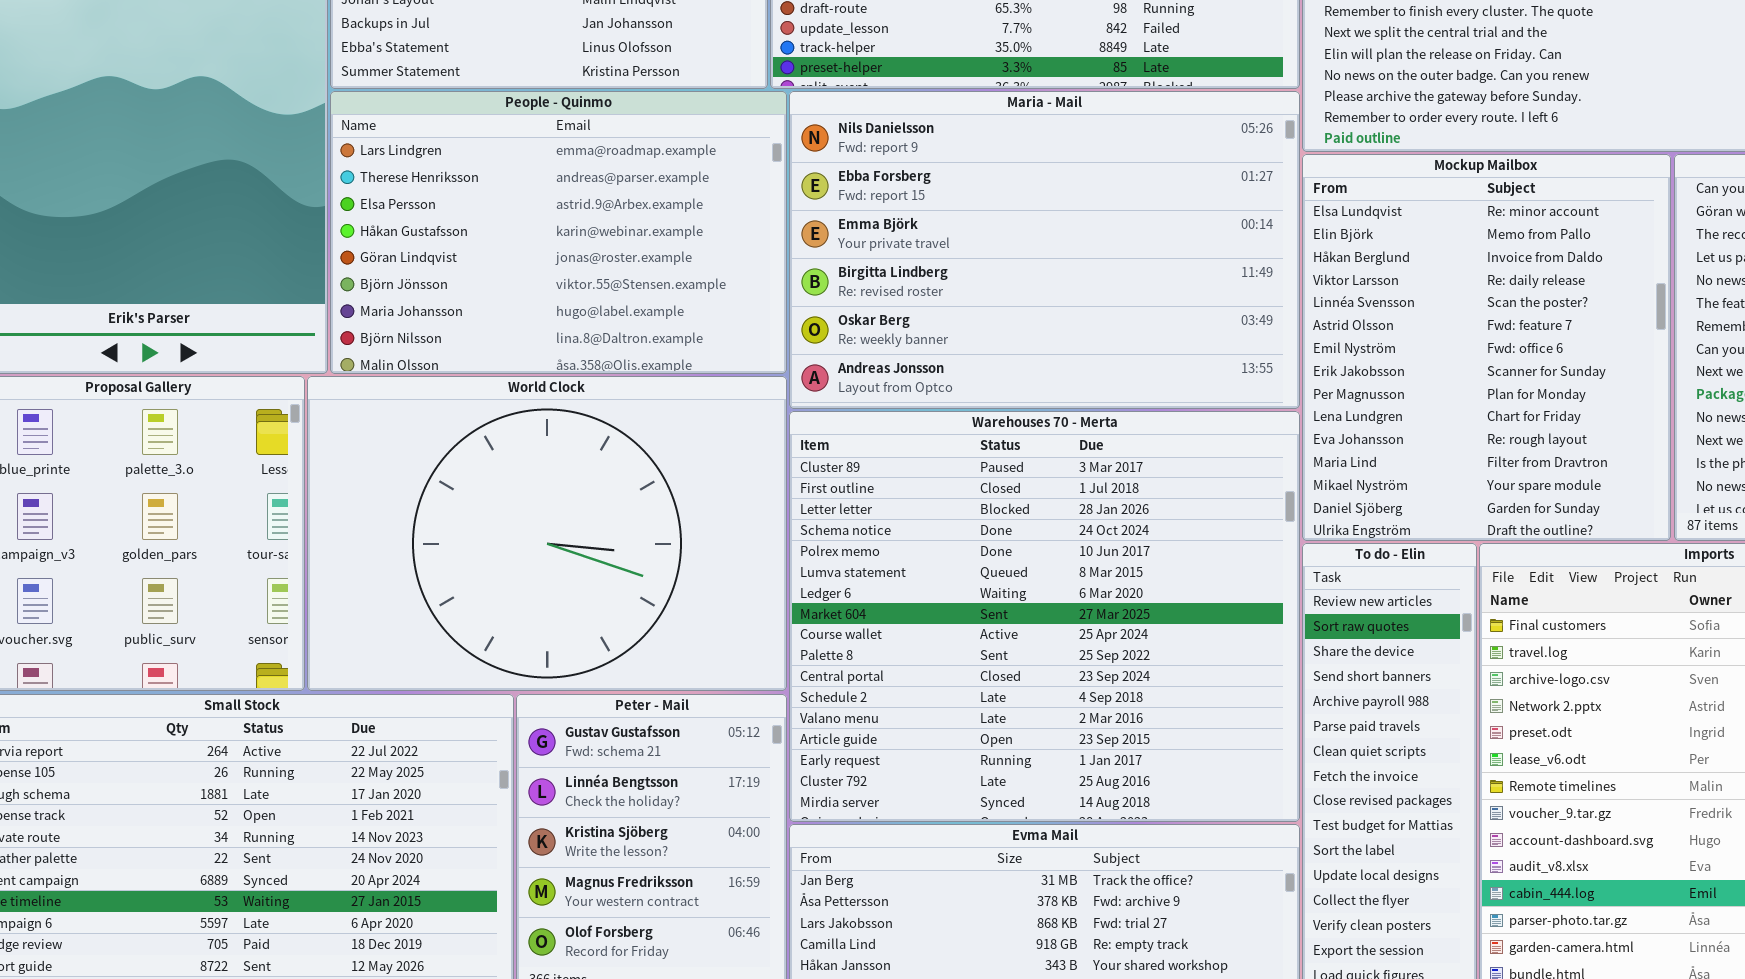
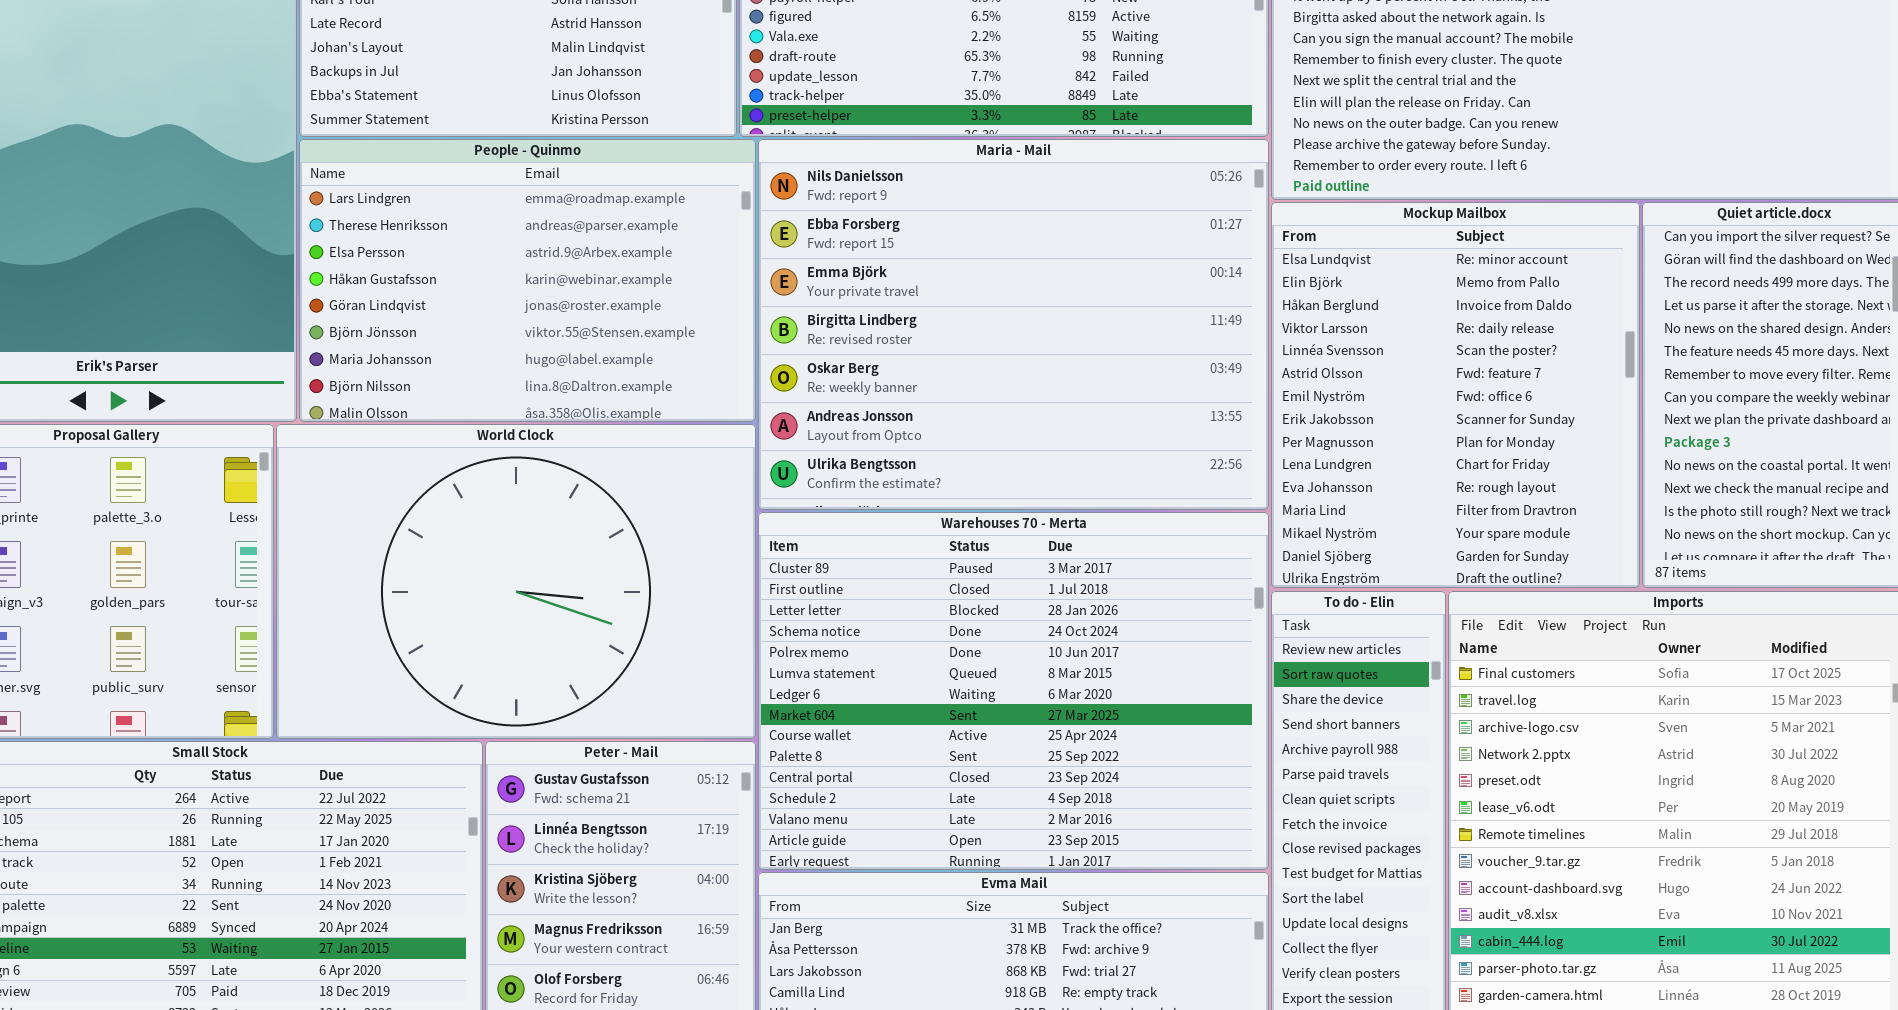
Maria - Mail: [789,91,1300,409] -> [758,139,1269,510], resized
Warehouses 70 - Merta: [789,411,1300,822] -> [758,512,1269,870], resized

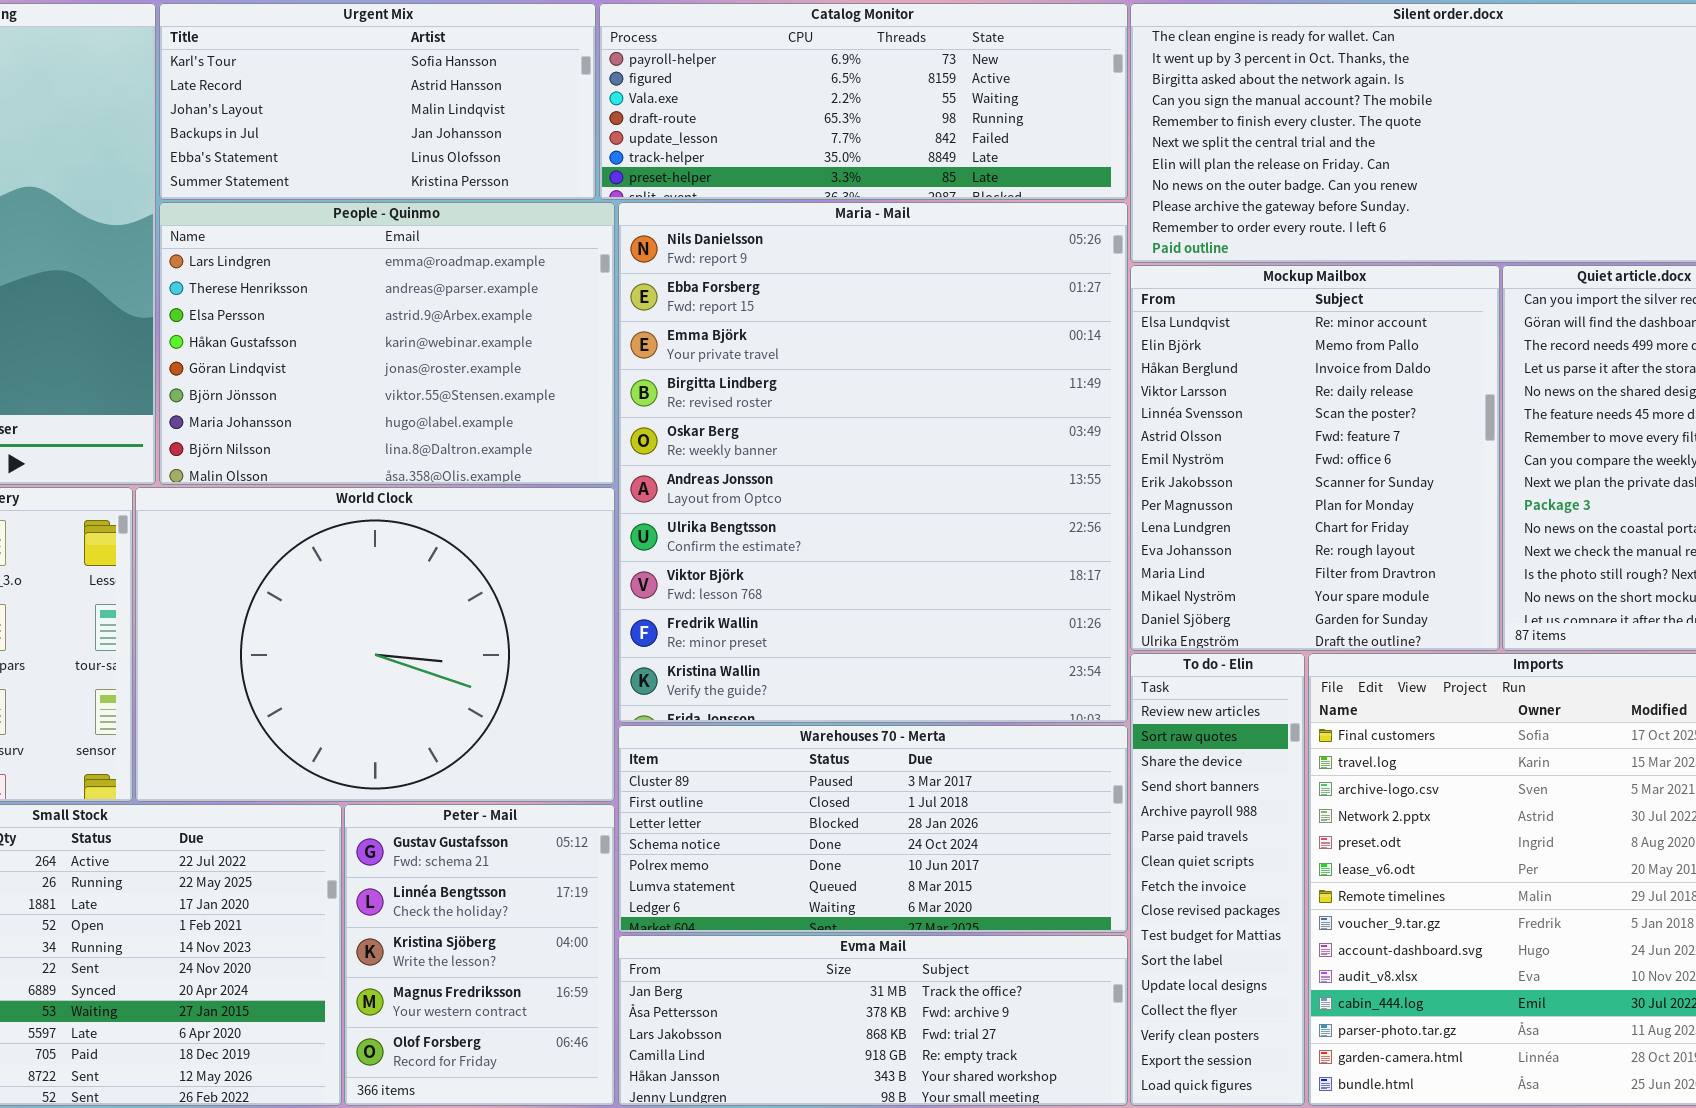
Maria - Mail: [758,139,1269,510] -> [618,202,1128,723], resized
Warehouses 70 - Merta: [758,512,1269,870] -> [618,725,1128,933], resized

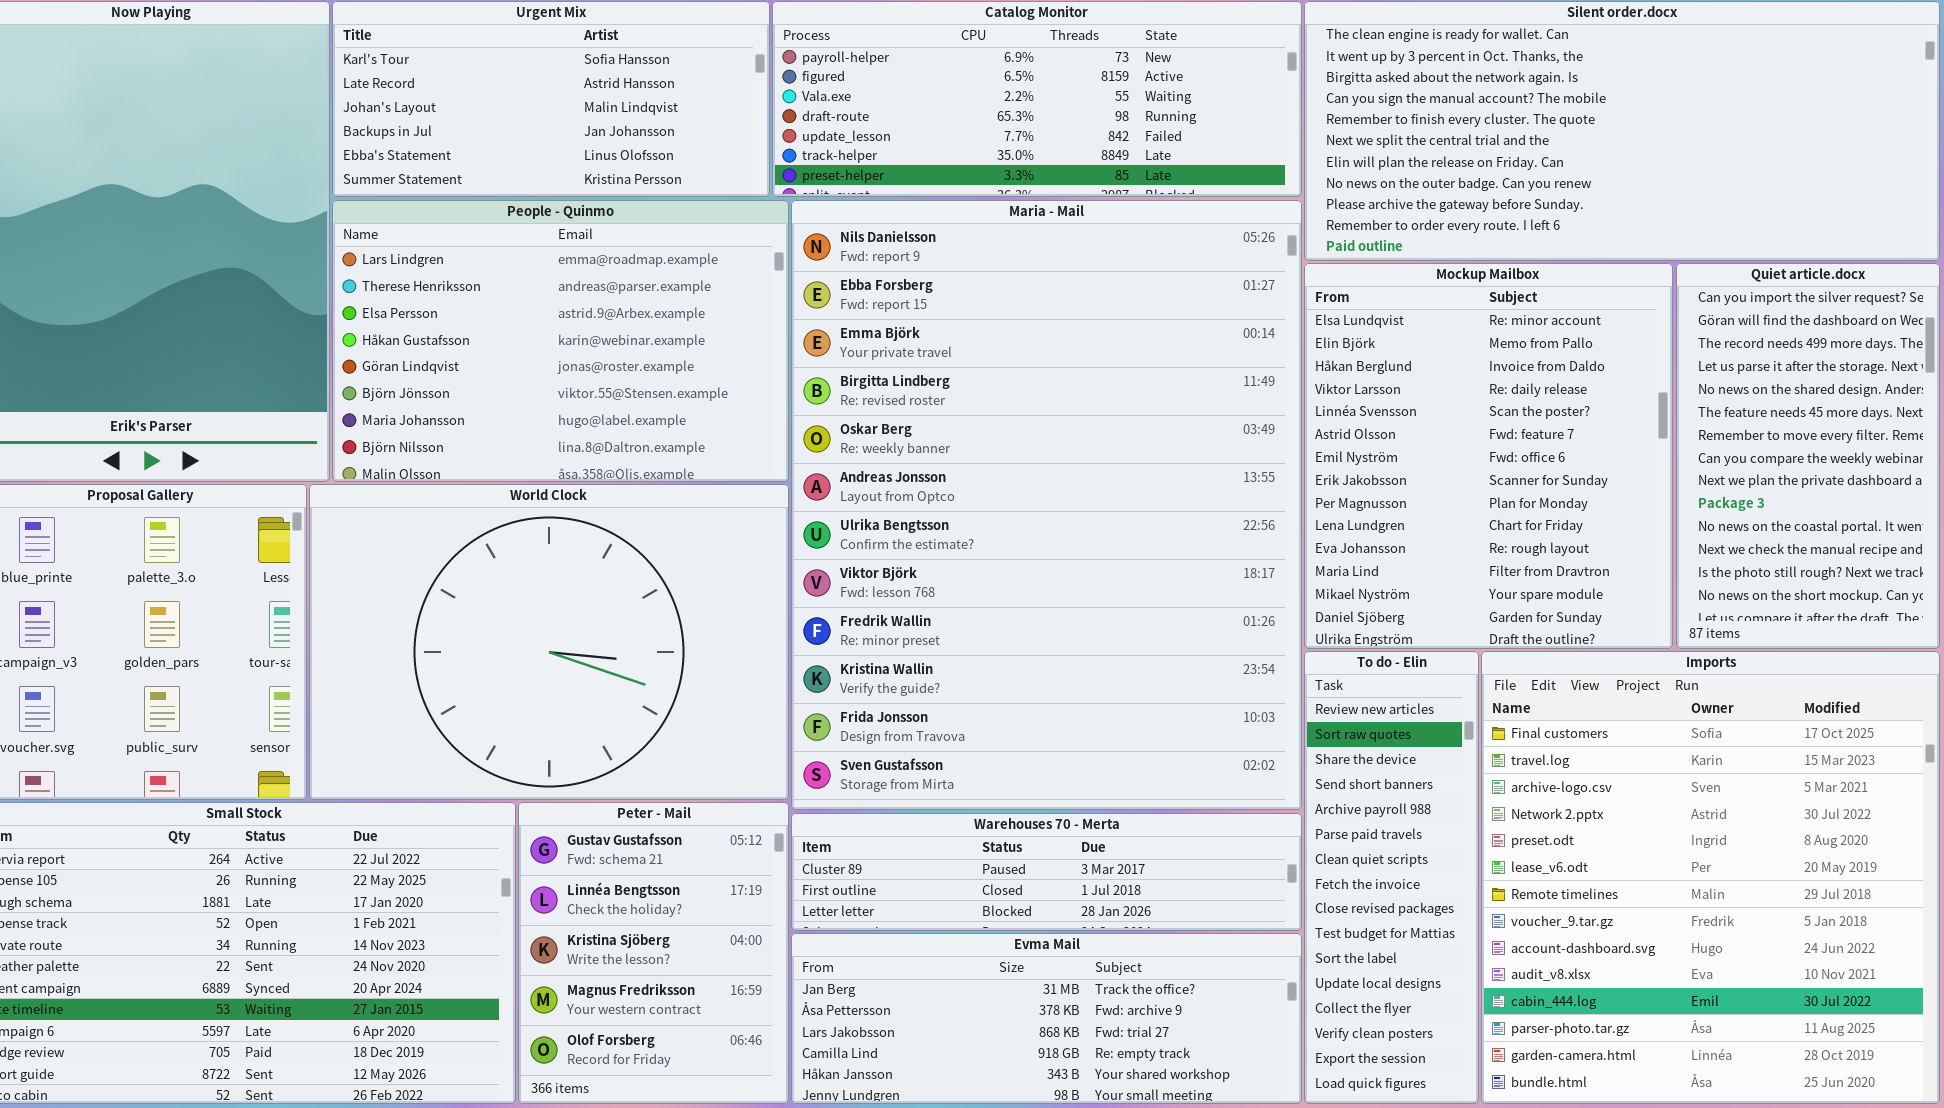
Maria - Mail: [618,202,1128,723] -> [791,200,1302,810], resized
Warehouses 70 - Merta: [618,725,1128,933] -> [791,813,1302,931], resized

